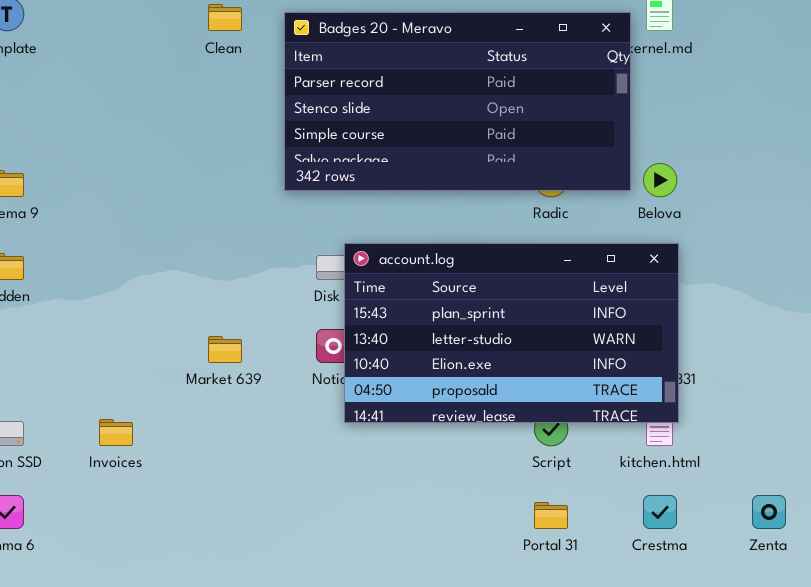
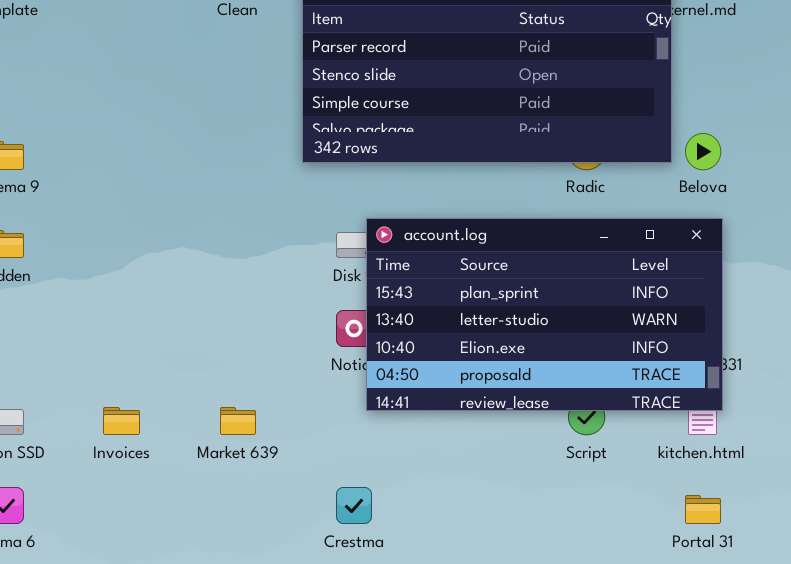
Market 639: [208,336,242,363] -> [220,407,256,435], moved
Crestma: [643,495,677,529] -> [336,487,372,524], moved
Portal 31: [534,502,568,529] -> [685,495,721,524], moved

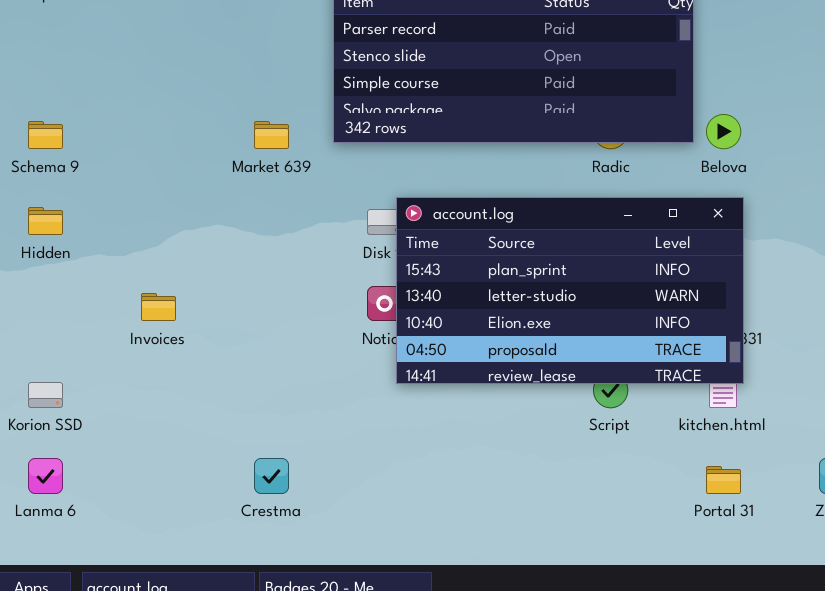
Invoices: [103,407,140,435] -> [141,293,176,321], moved
Market 639: [220,407,256,435] -> [254,121,289,149], moved
Crestma: [336,487,372,524] -> [254,458,289,494], moved

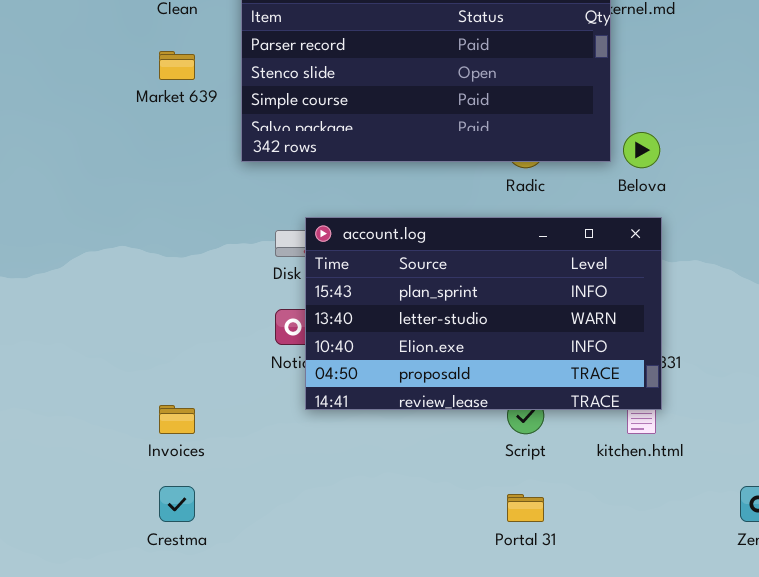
Market 639: [254,121,289,149] -> [159,51,195,80], moved
Invoices: [141,293,176,321] -> [159,405,195,434], moved
Portal 31: [706,466,741,494] -> [507,494,544,522], moved

